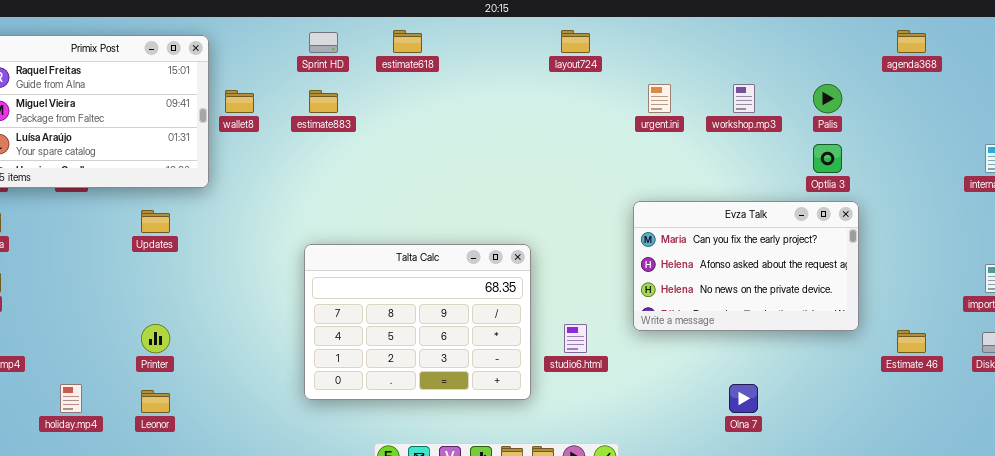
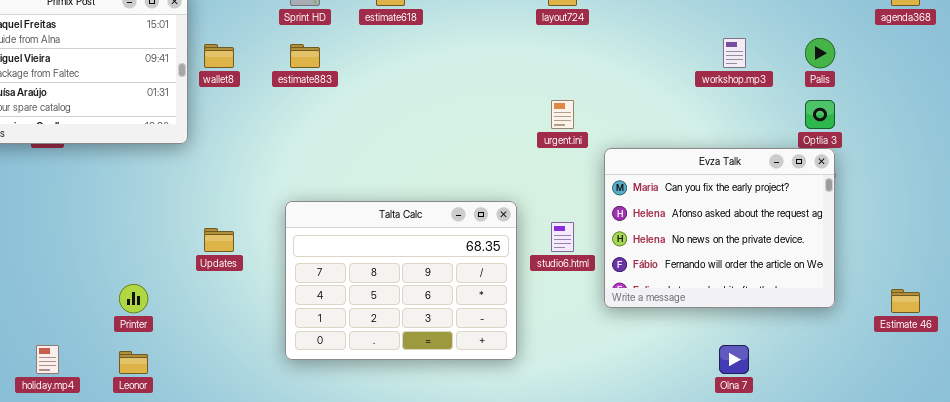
urgent.ini: [648,84,671,113] -> [551,100,574,129], moved
Evza Talk: [633,201,859,331] -> [604,148,835,308], moved, resized
Updates: [141,210,170,233] -> [204,228,234,252], moved
studio6.html: [564,324,587,353] -> [551,222,574,252], moved

